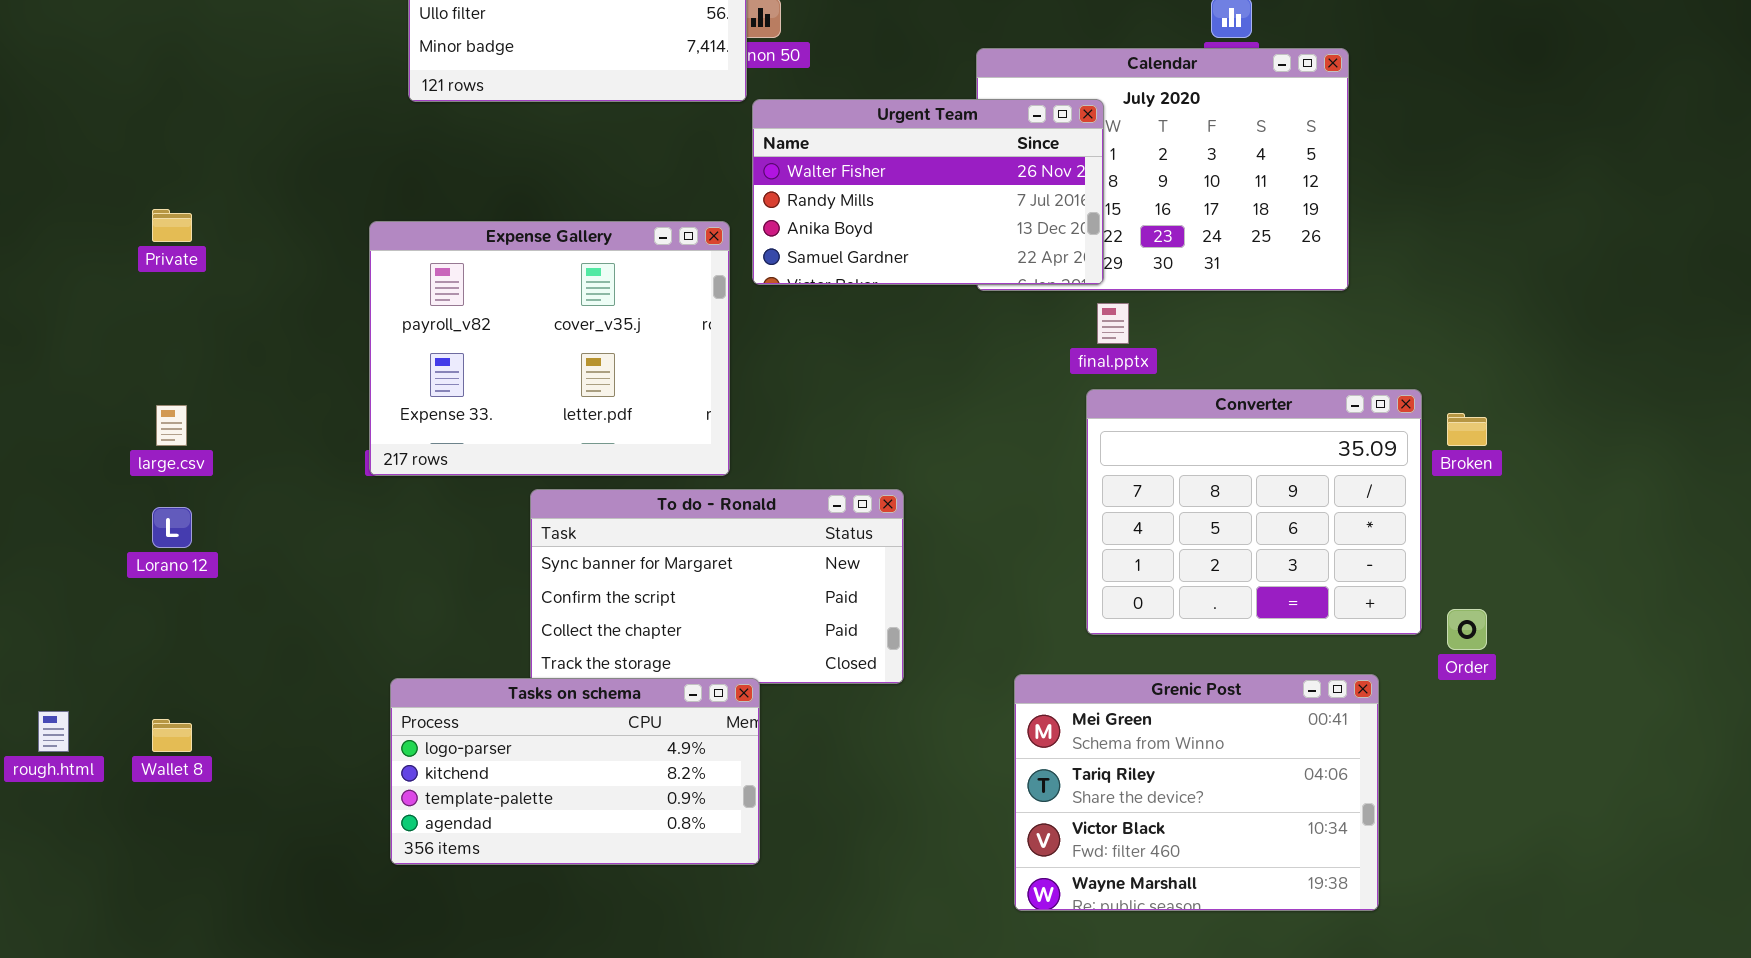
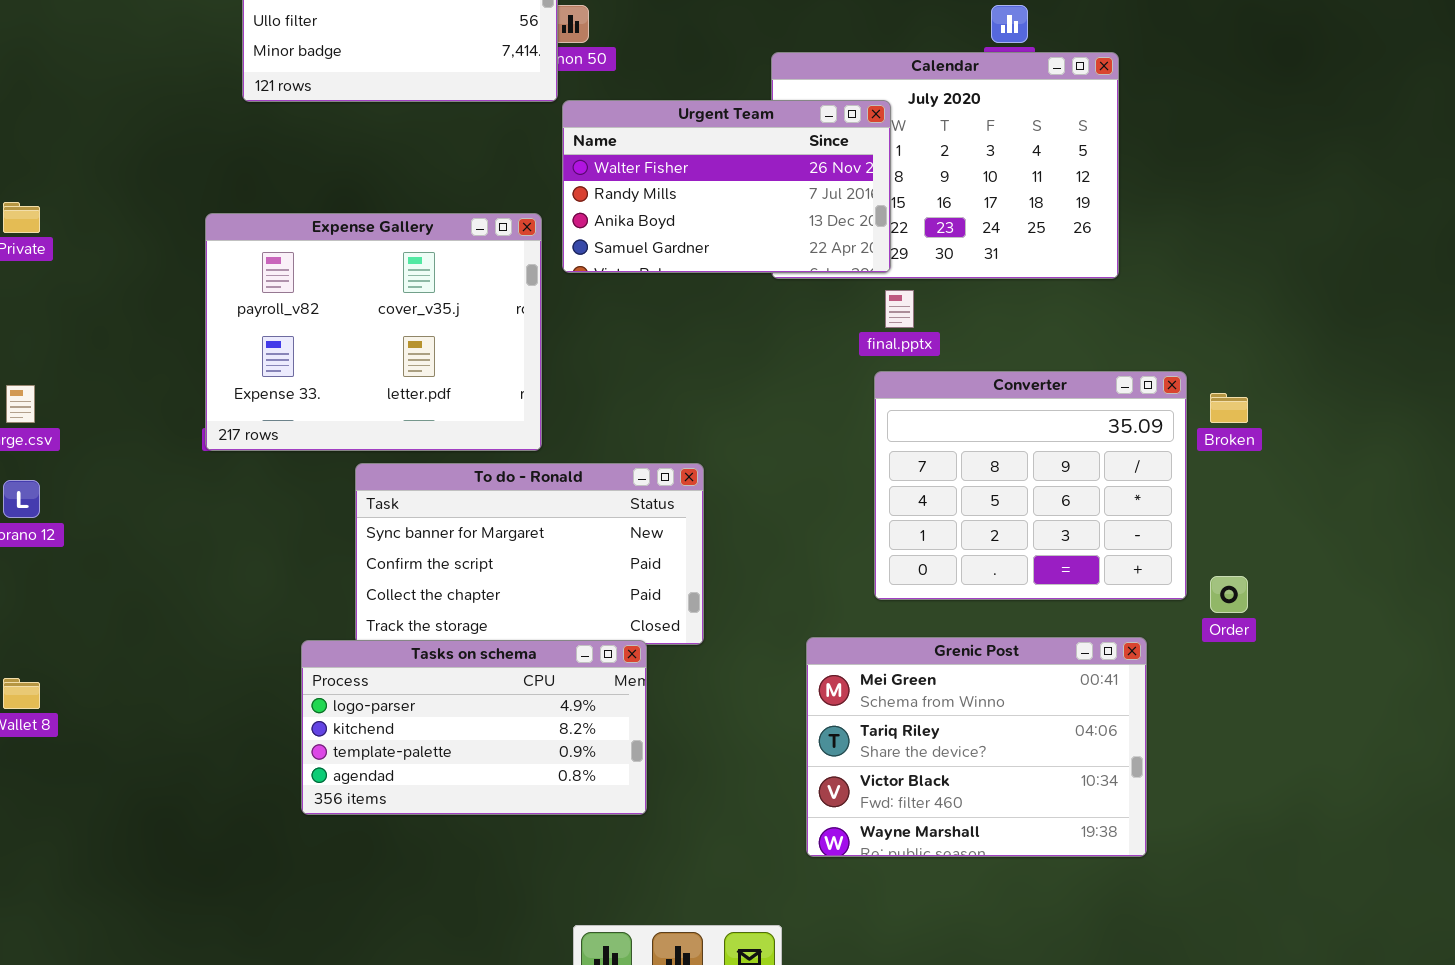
Tasks on schema: [390,678,760,865] -> [301,640,647,815], moved

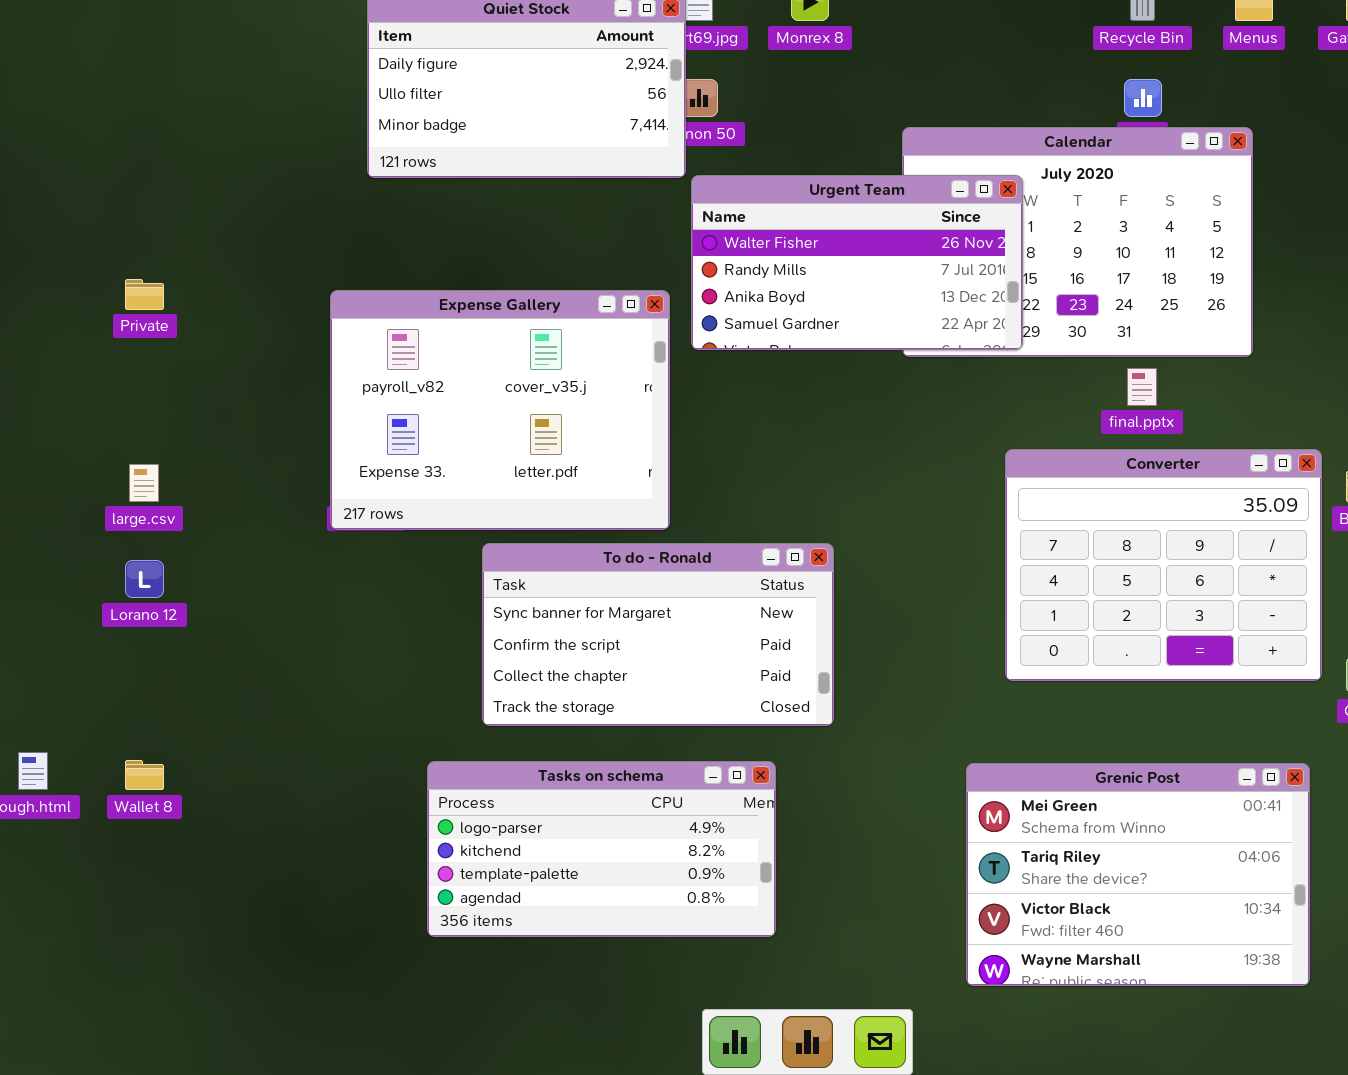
final.pptx: [885,290,914,328] -> [1127,368,1157,406], moved
Grenic Post: [806,637,1147,857] -> [966,763,1310,986], moved
Tasks on schema: [301,640,647,815] -> [427,761,776,937], moved

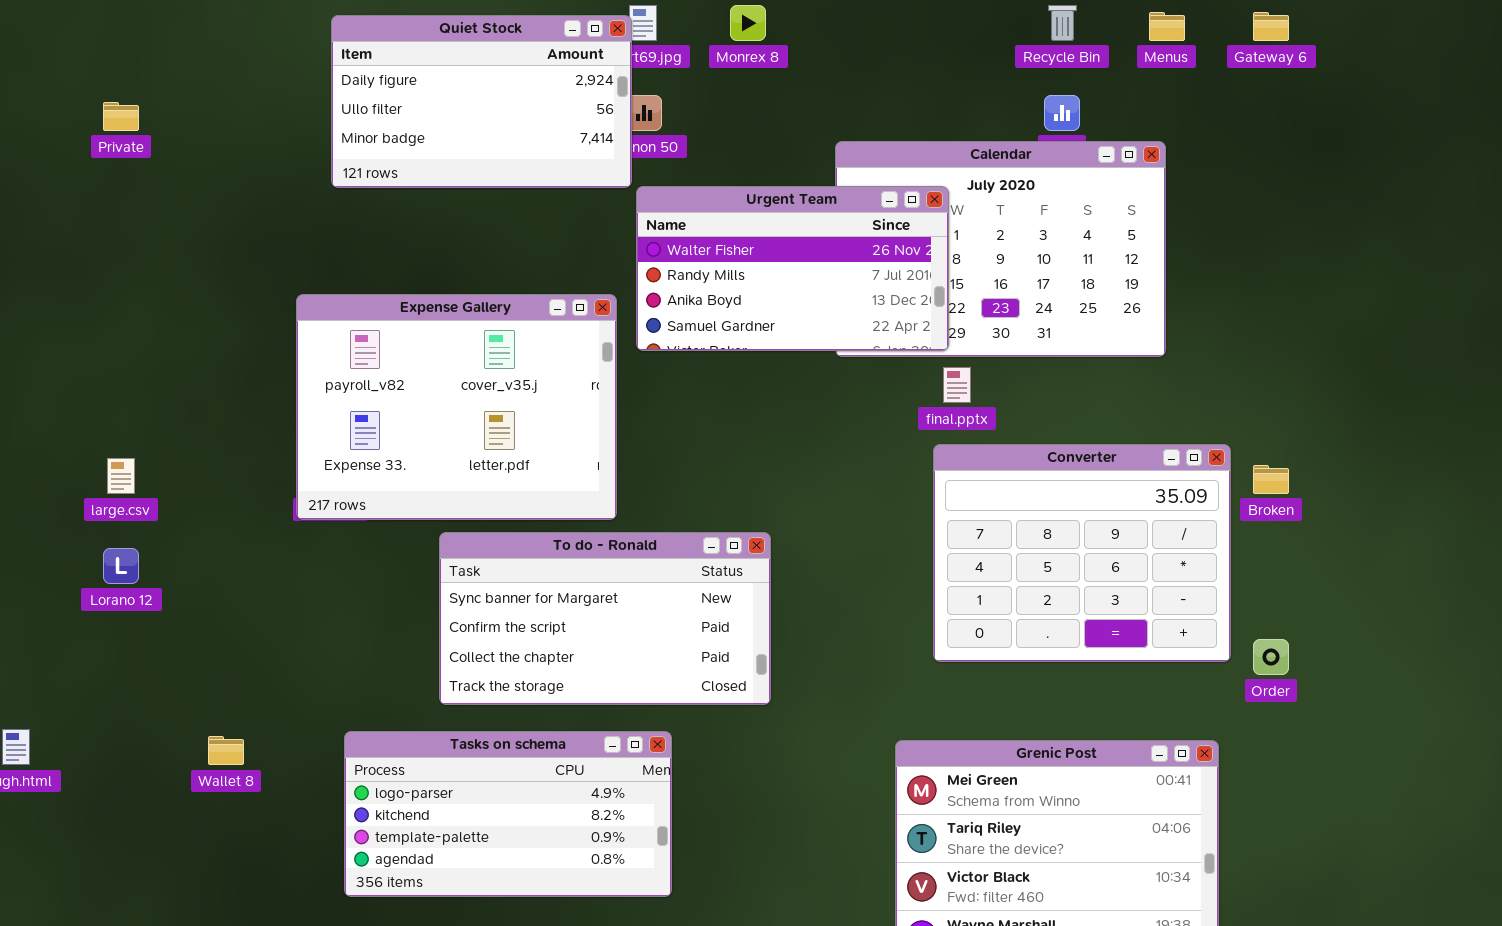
Private: [125,279,164,310] -> [103,102,139,131], moved
final.pptx: [1127,368,1157,406] -> [943,367,971,403], moved
Wallet 8: [125,760,164,790] -> [208,736,244,765], moved
Tasks on schema: [427,761,776,937] -> [344,731,672,897], moved

